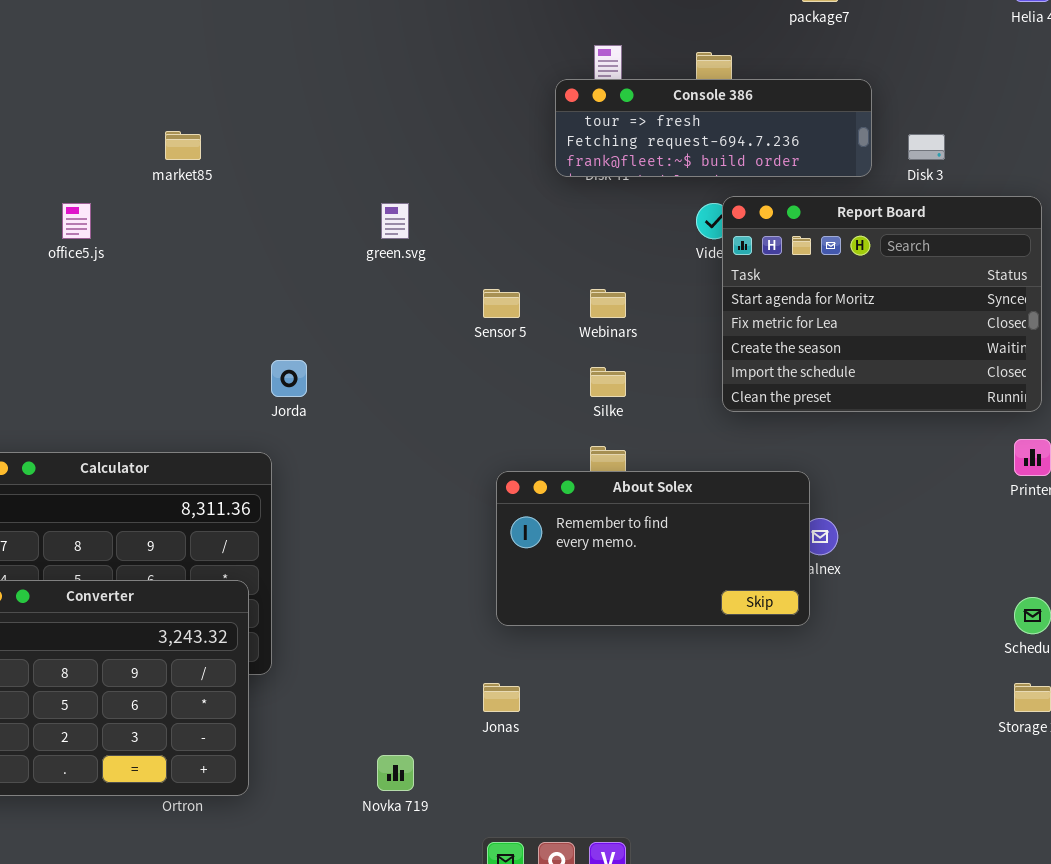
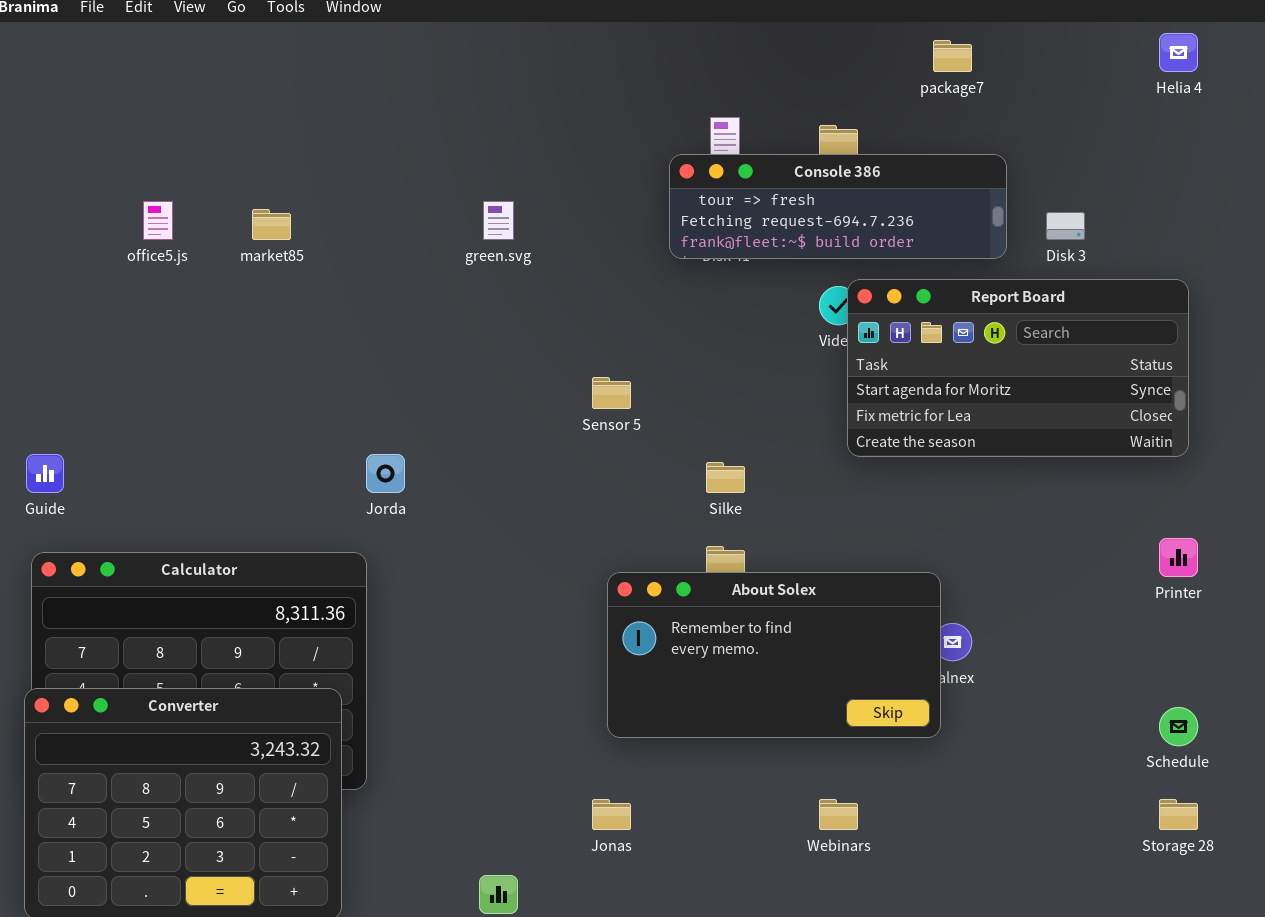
Report Board: [722,196,1042,412] -> [847,279,1189,457], resized
office5.js: [62,203,91,239] -> [143,201,173,240], moved
green.svg: [381,203,409,239] -> [483,201,514,240], moved
Webinars: [590,289,626,318] -> [819,799,858,830], moved

